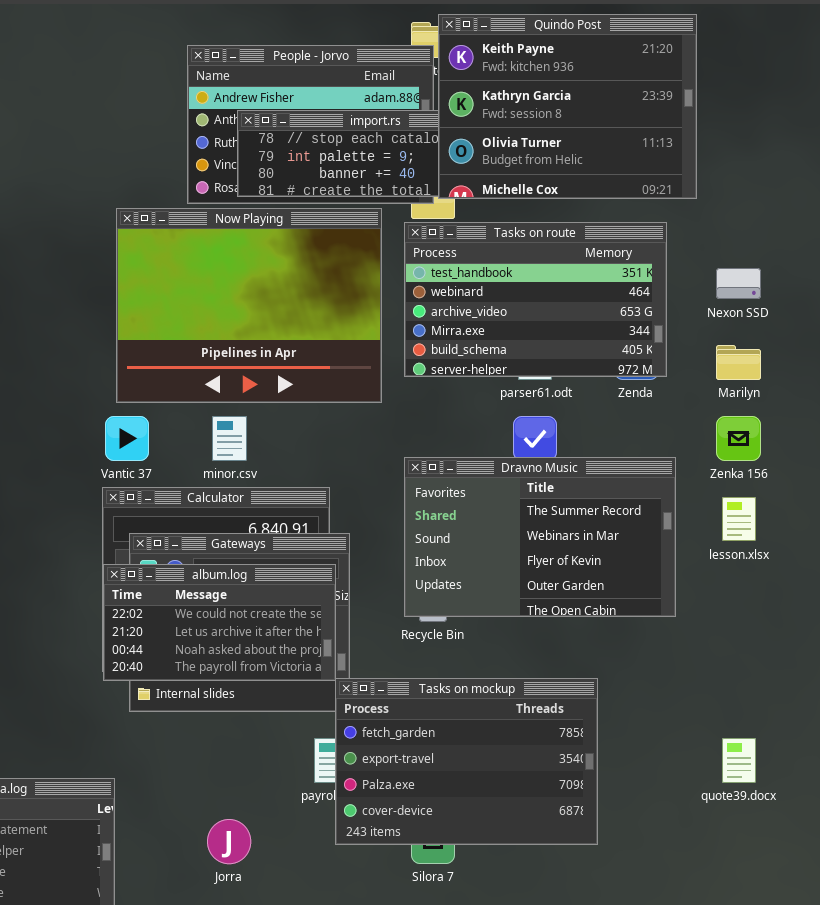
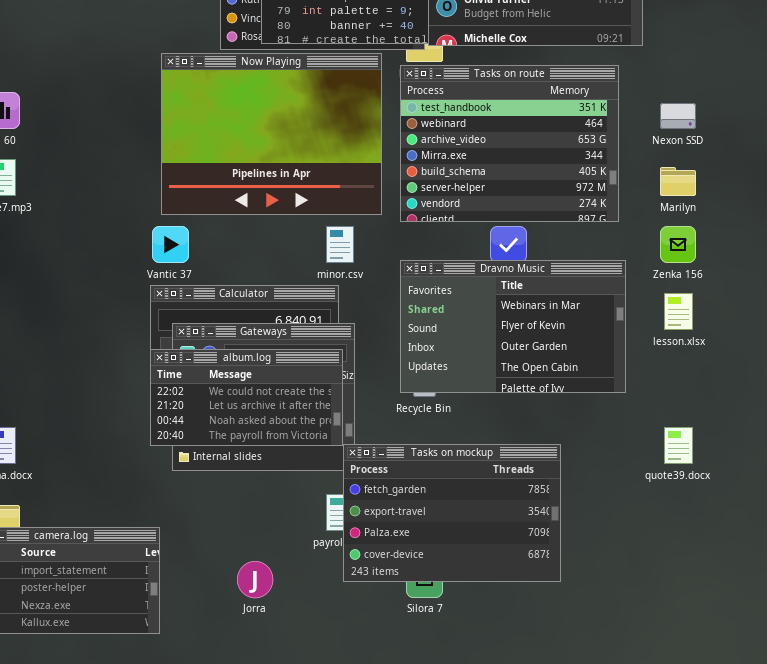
Tasks on route: [404,222,667,377] -> [400,65,619,222], resized
minor.csv: [212,416,247,461] -> [326,226,354,263], moved
Dravno Music: [404,457,676,617] -> [400,260,626,393], scrolled down 1 row
quote39.docx: [722,738,756,783] -> [664,427,693,464], moved

